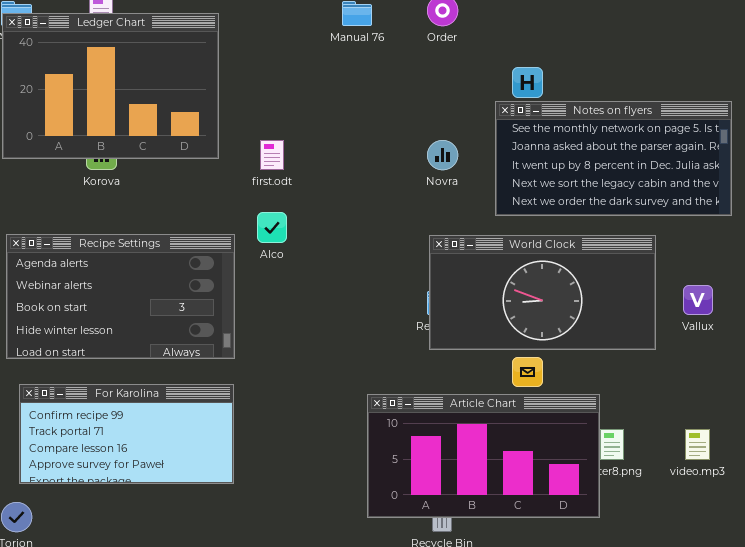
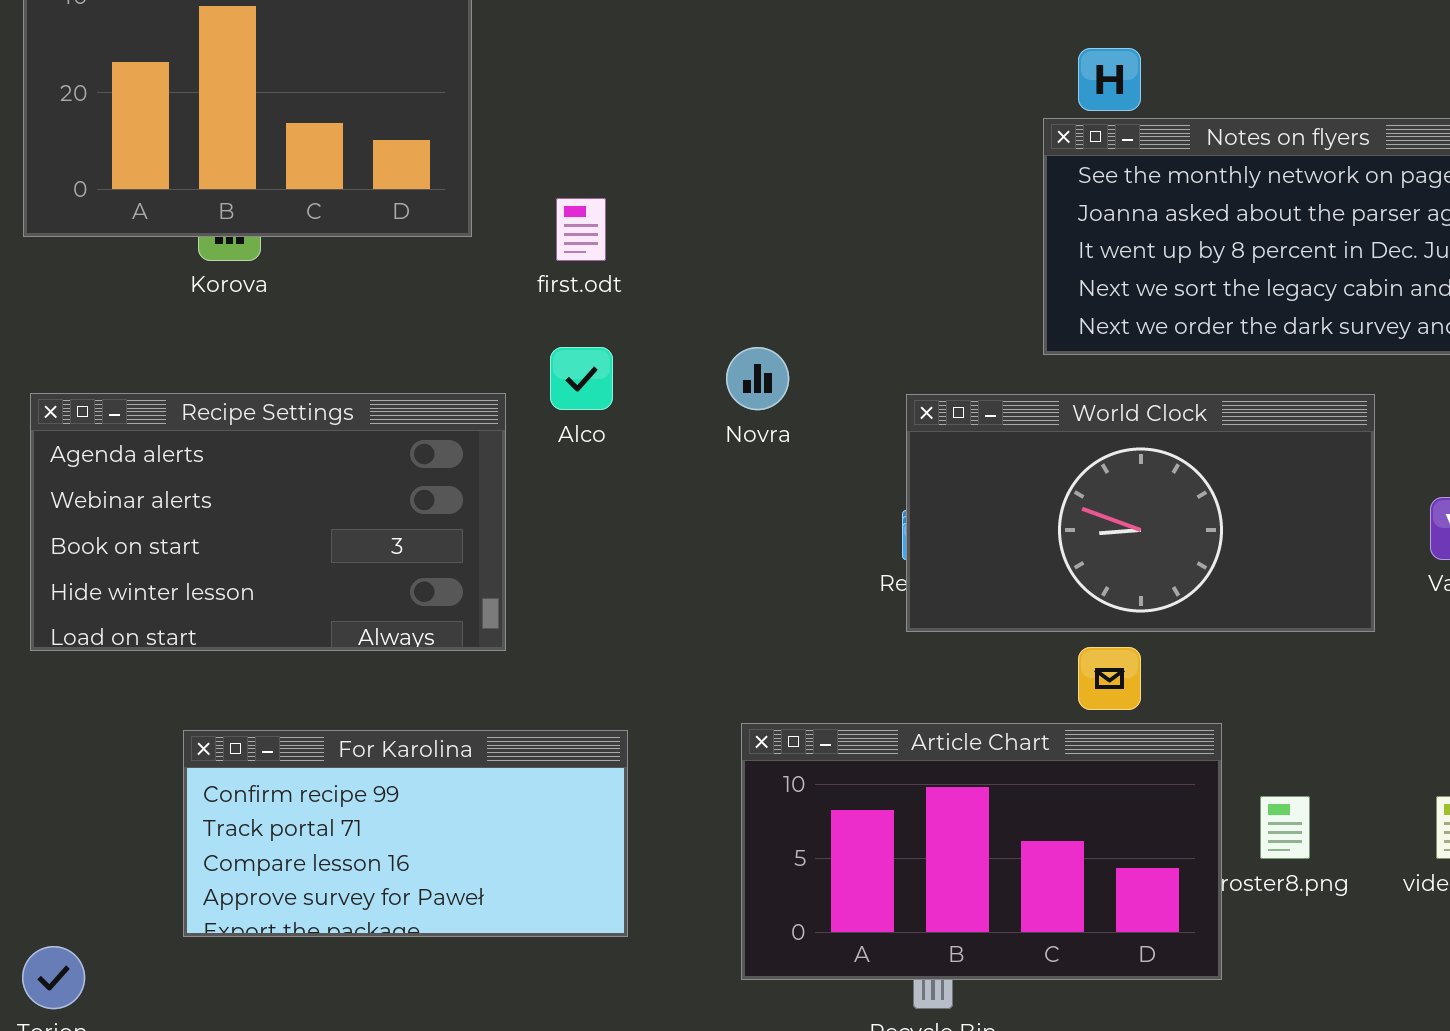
Novra: [427,140,458,170] -> [726,347,789,410], moved
For Karolina: [19,384,234,484] -> [183,730,628,937], moved
Article Chart: [367,394,600,518] -> [741,723,1222,980], moved

